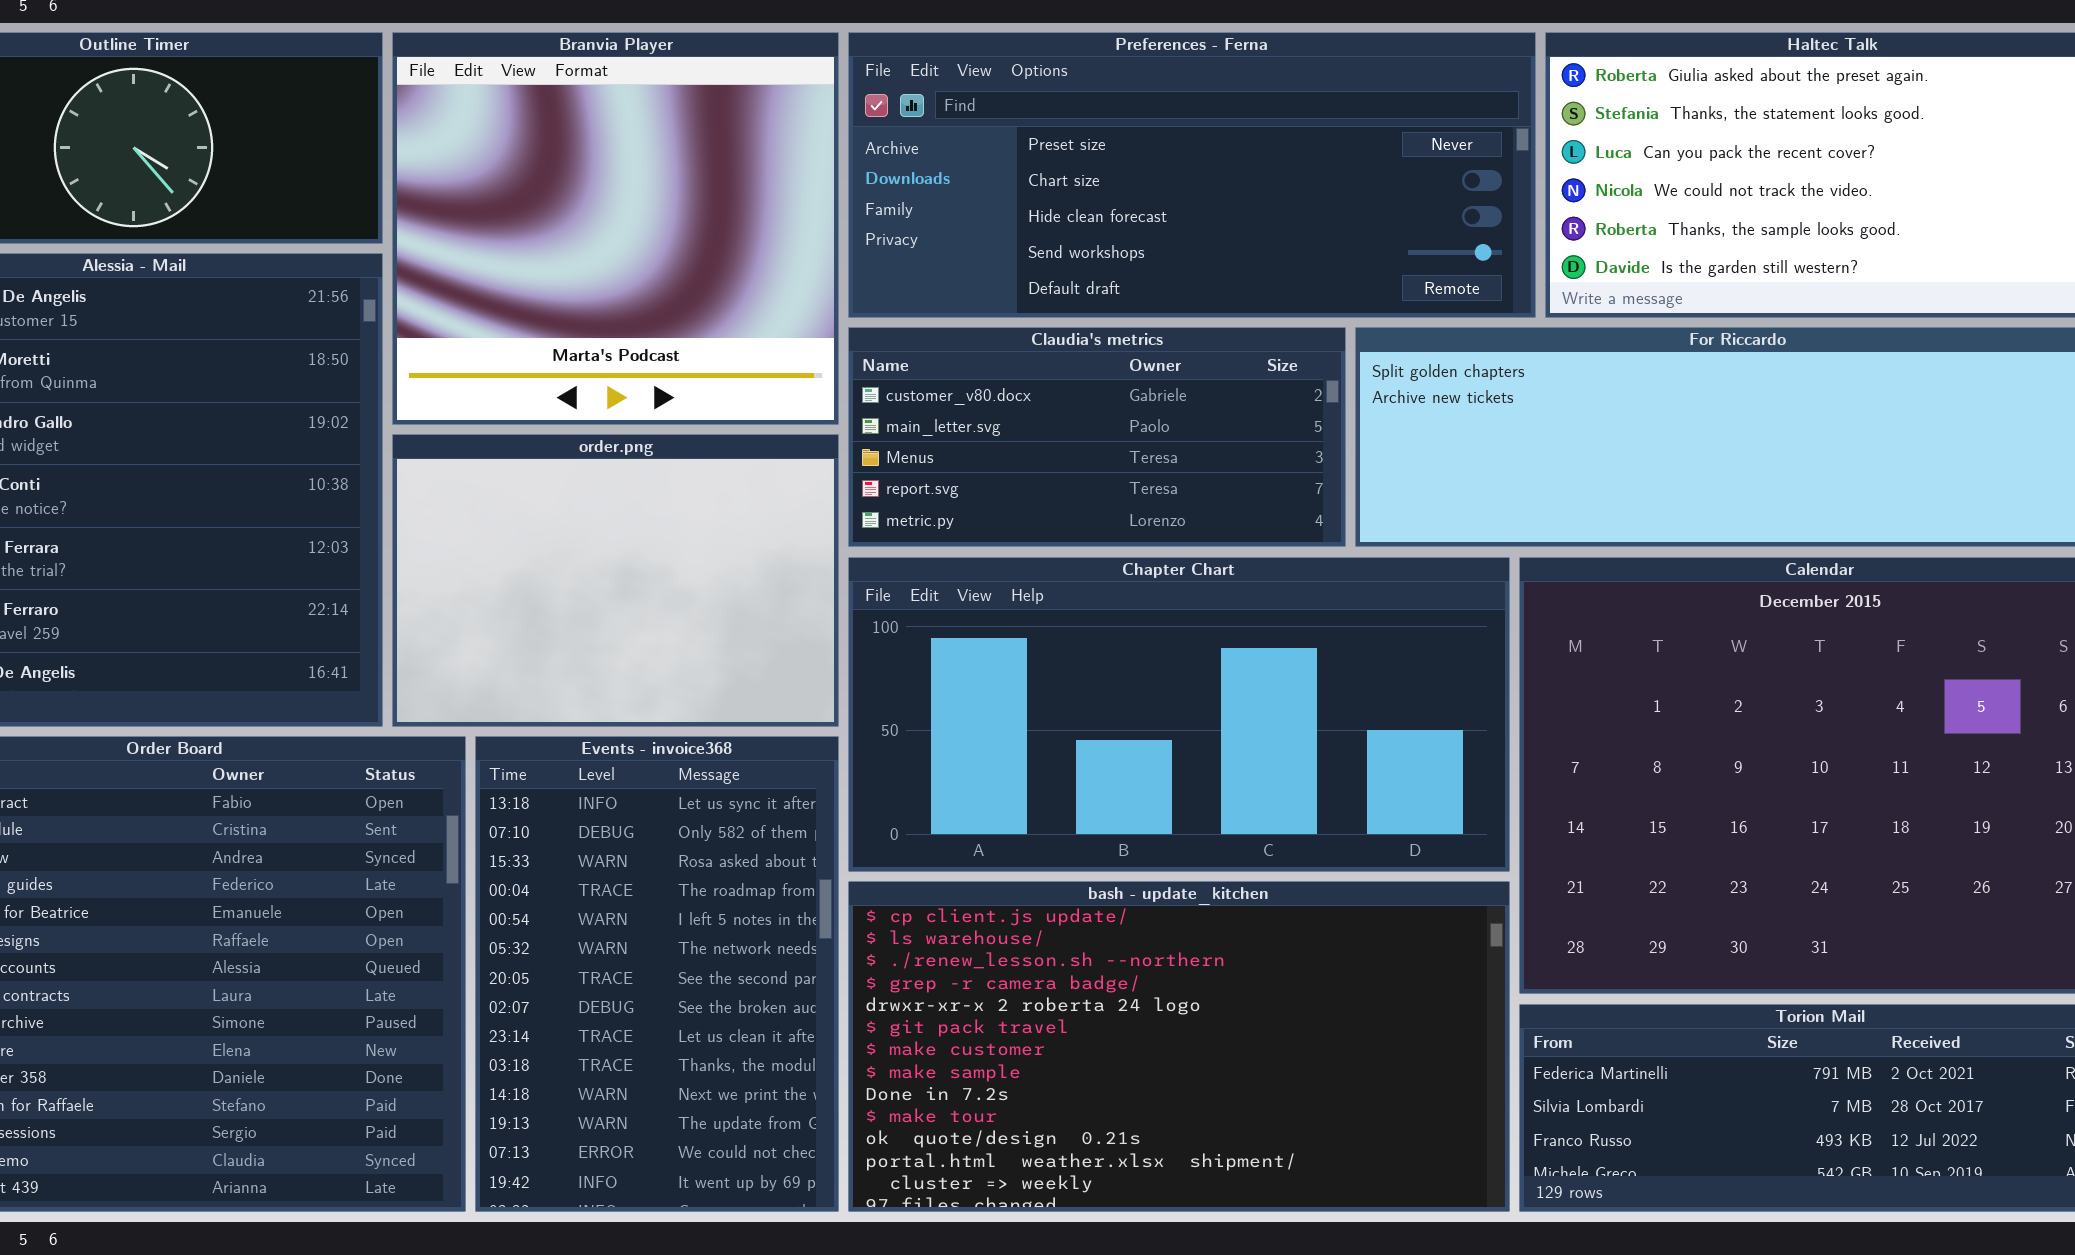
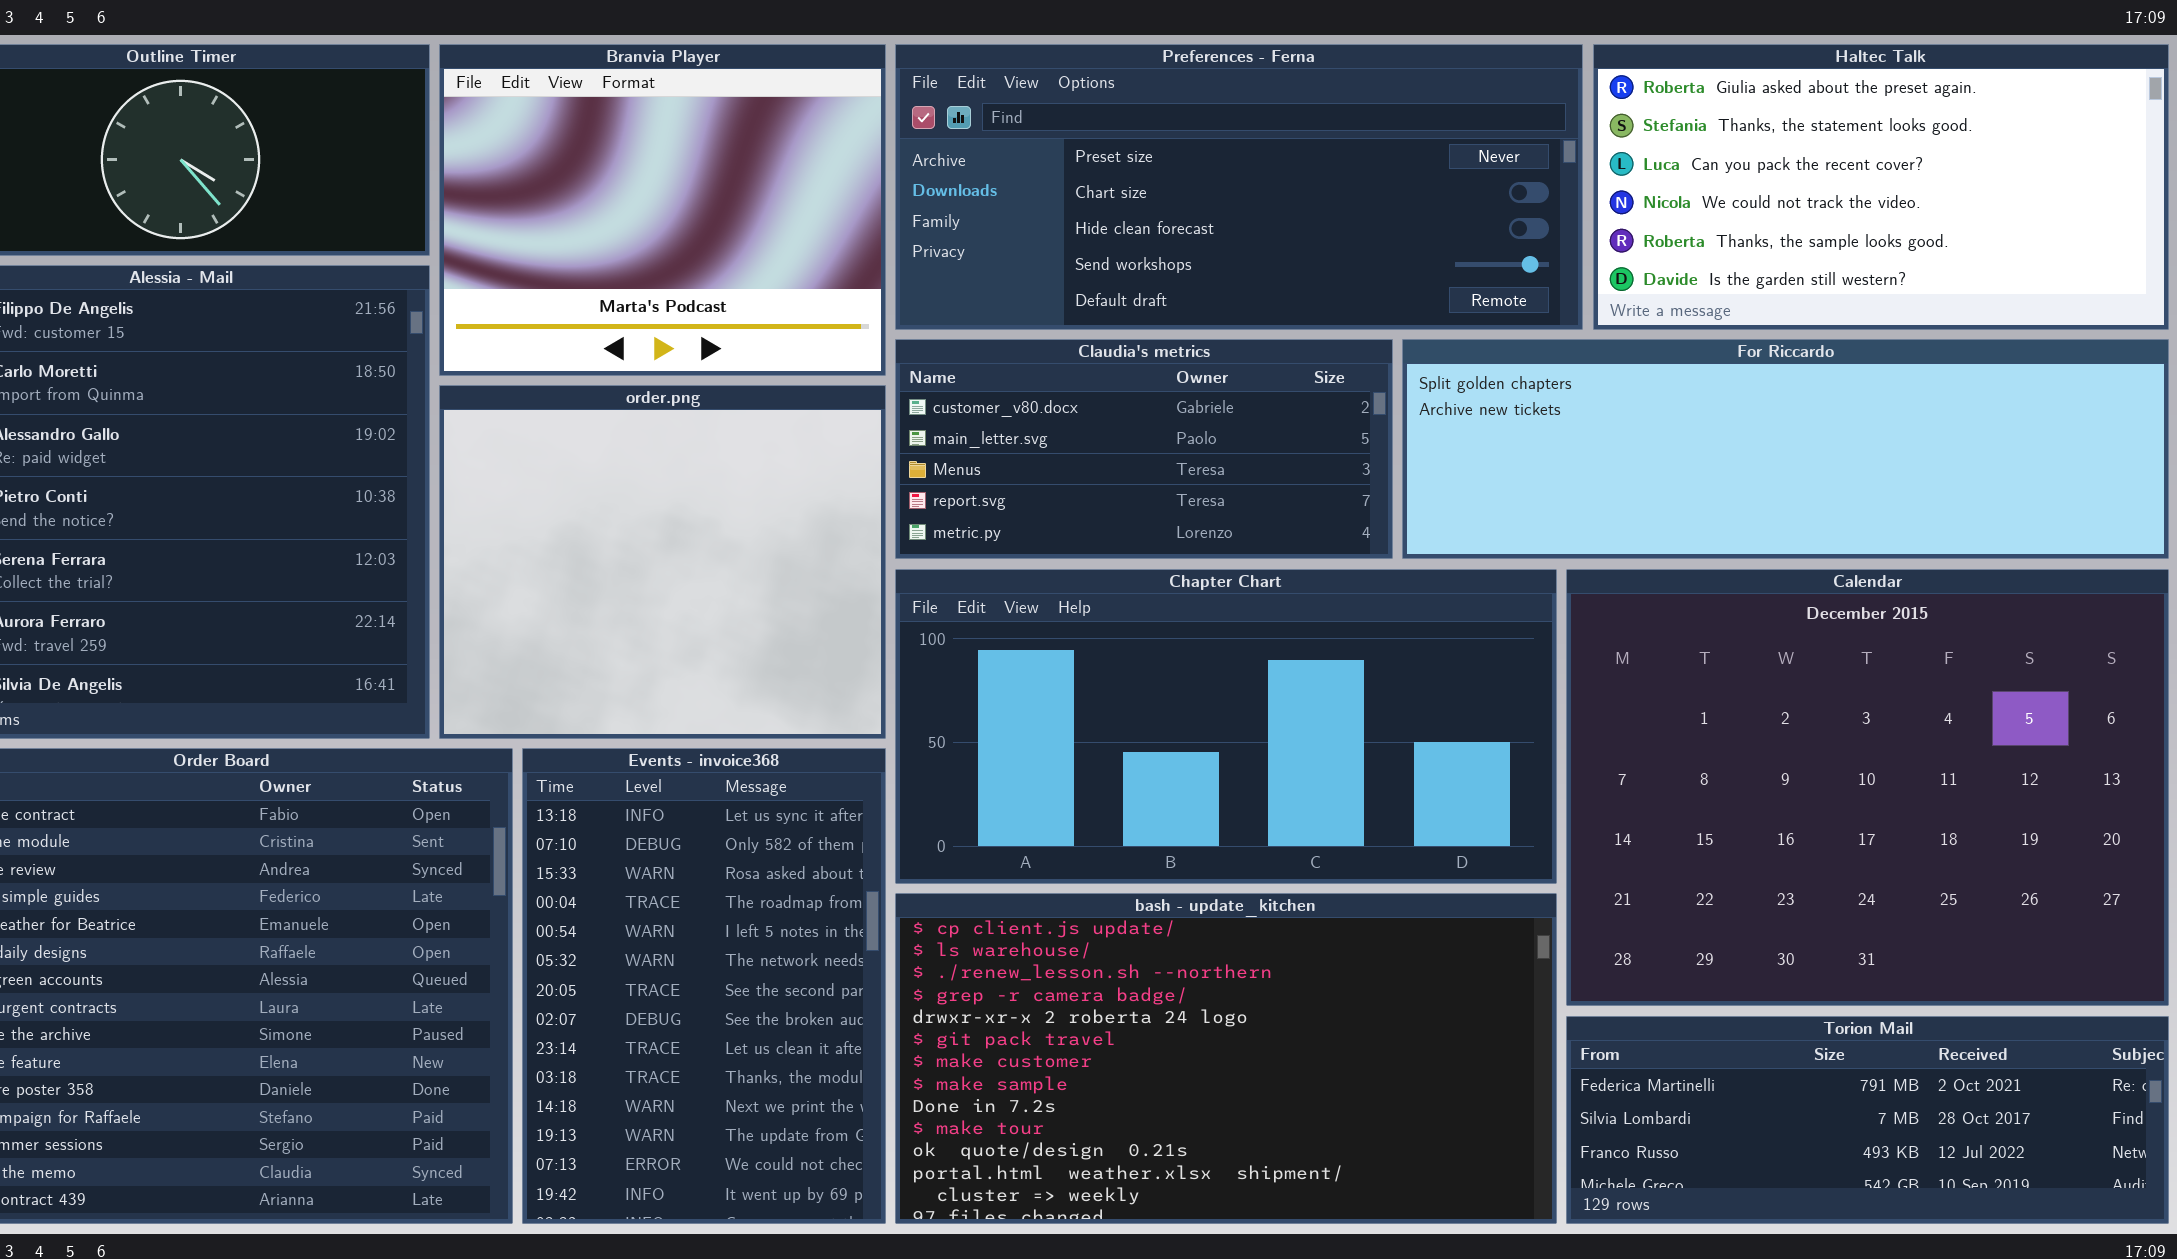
Branvia Player: [392,32,839,425] -> [439,44,886,376], resized
order.png: [392,434,839,727] -> [439,385,886,739], resized

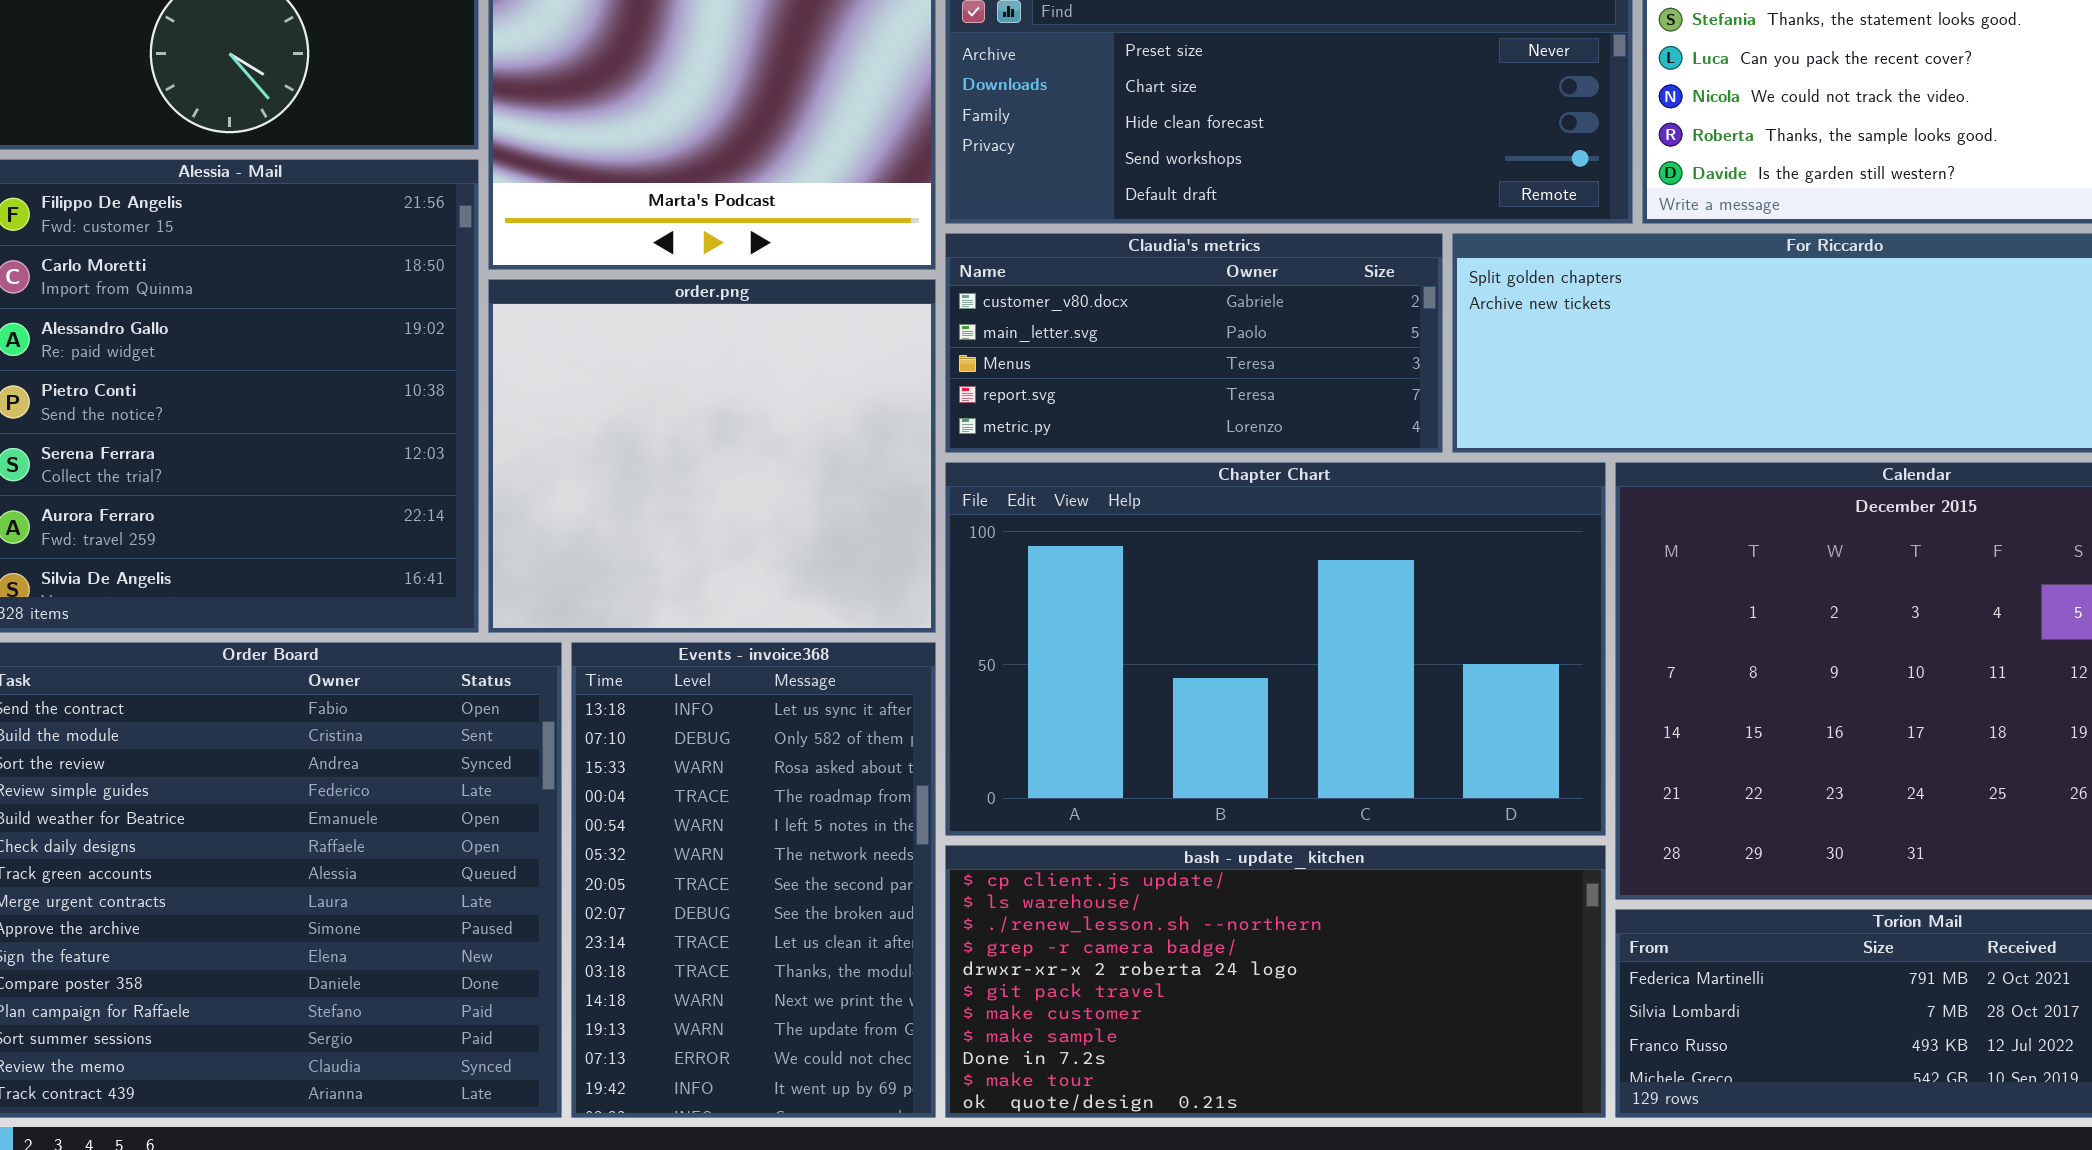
Chapter Chart: [895,569,1557,884] -> [945,462,1606,836], resized
bash - update_kitchen: [895,893,1557,1224] -> [945,845,1606,1118], resized

